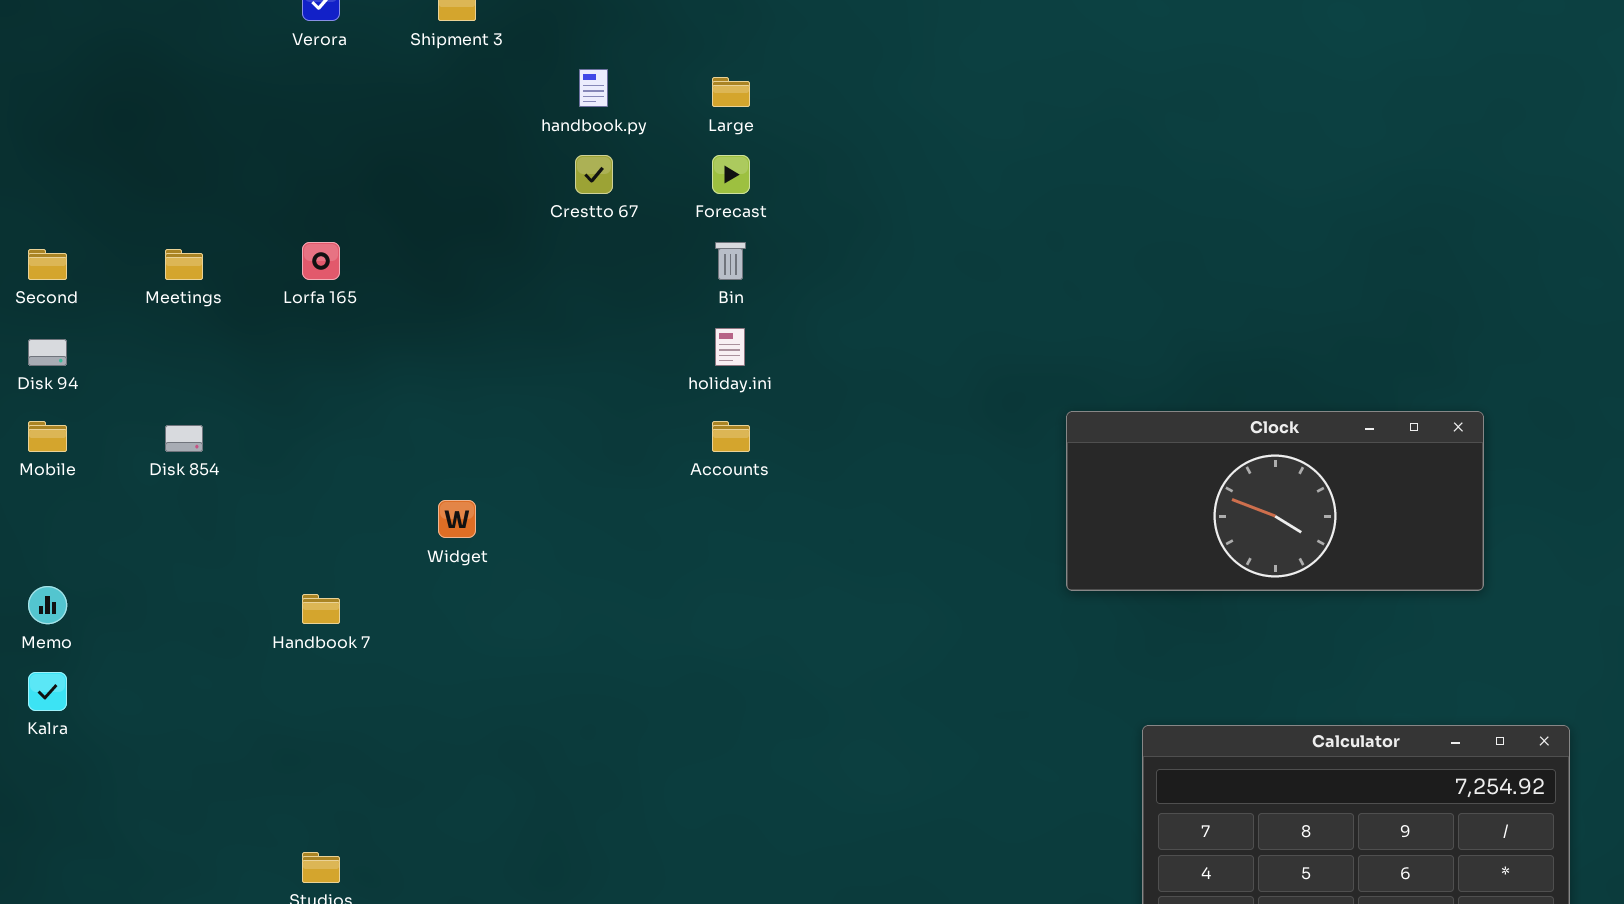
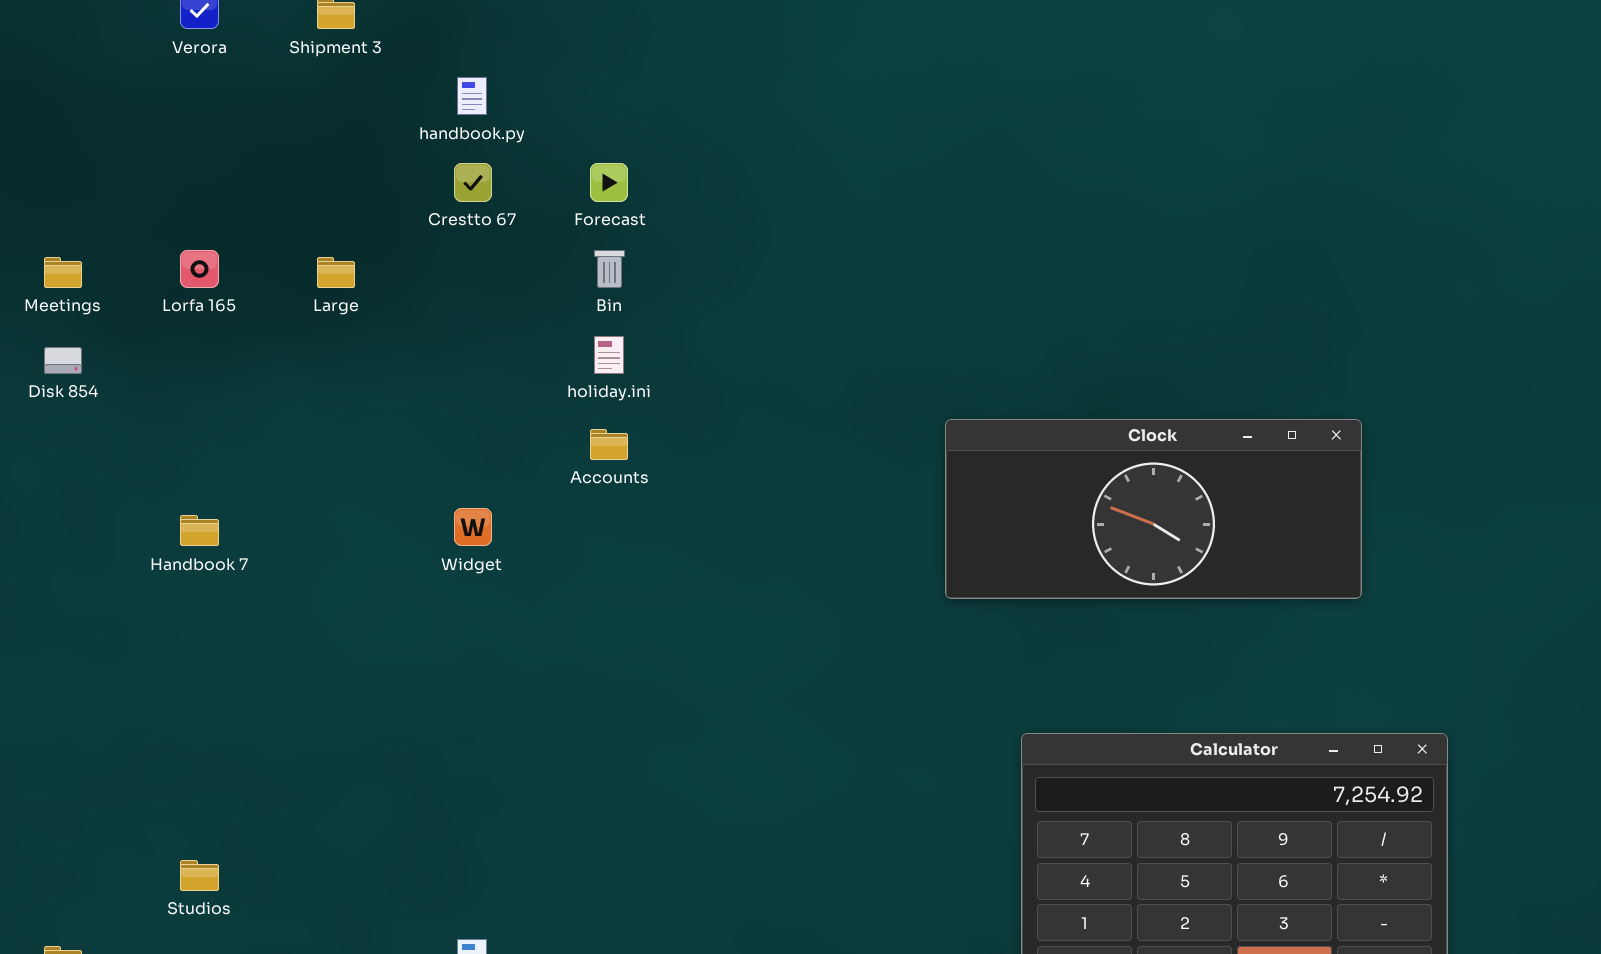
Large: [712,77,750,107] -> [317,257,355,288], moved
Disk 854: [165,425,203,452] -> [44,347,82,374], moved
Widget: [438,500,476,538] -> [454,508,492,546], moved
Handbook 7: [302,594,340,624] -> [180,515,219,546], moved

